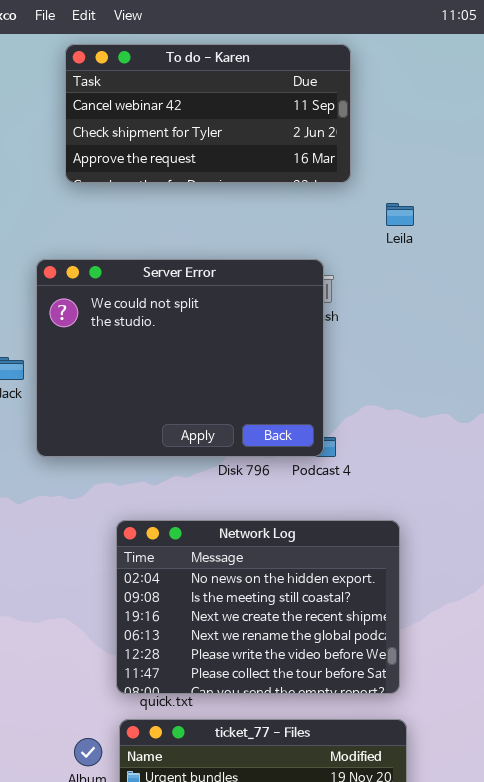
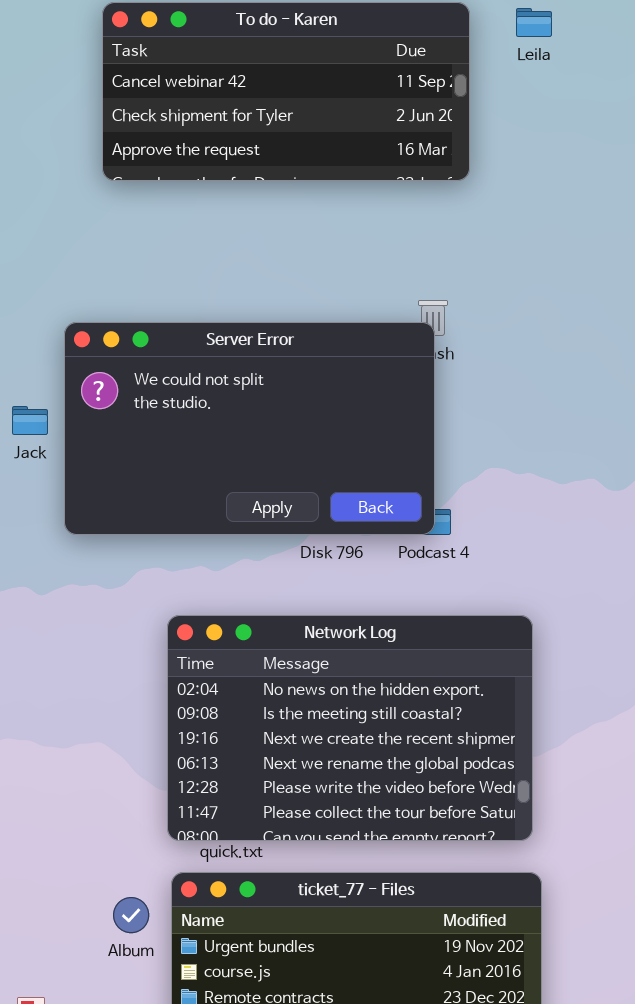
Leila: [386,203,414,226] -> [516,8,552,37], moved
Server Error: [36,259,324,457] -> [64,322,435,535], resized

